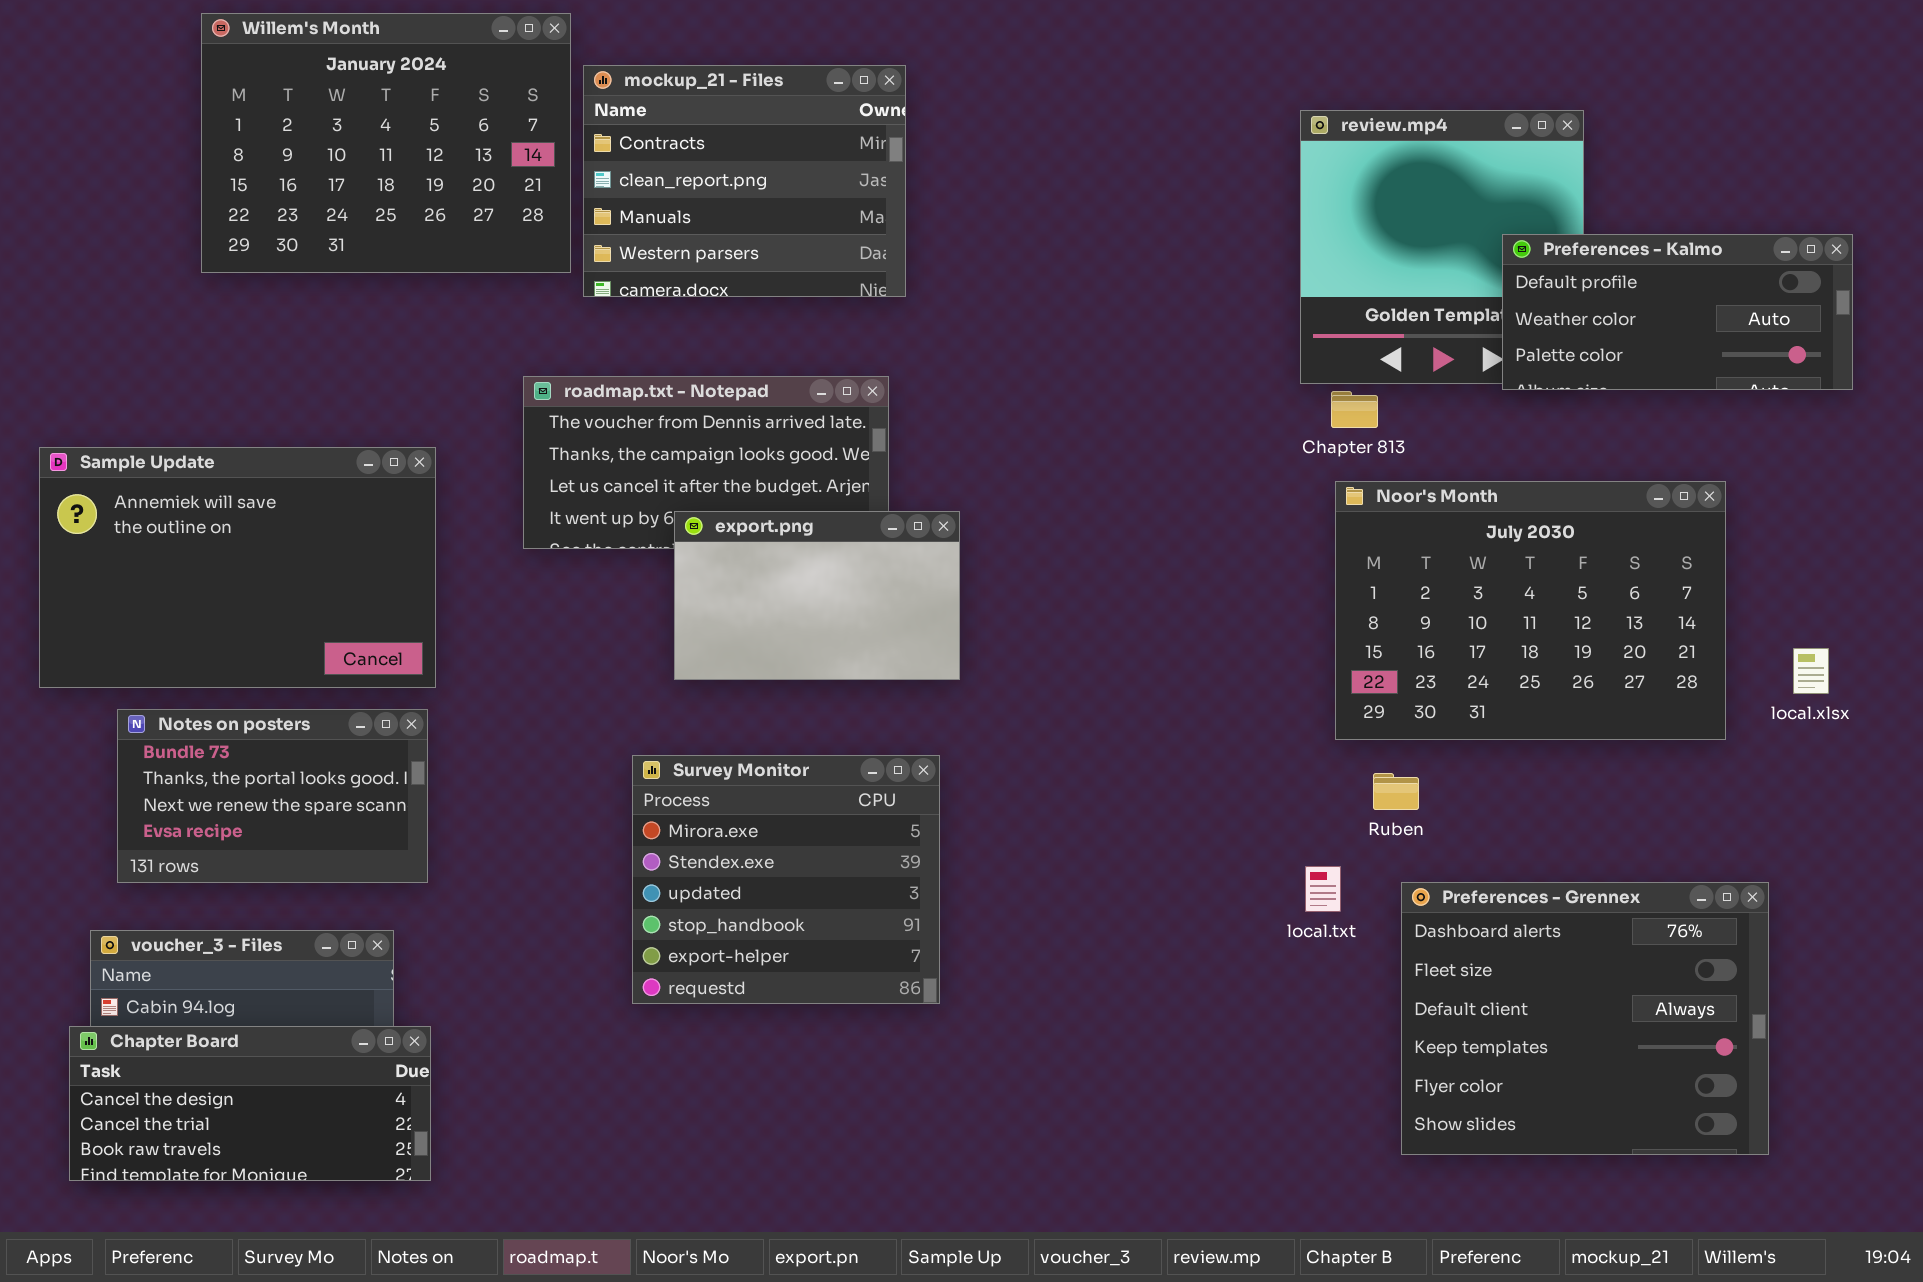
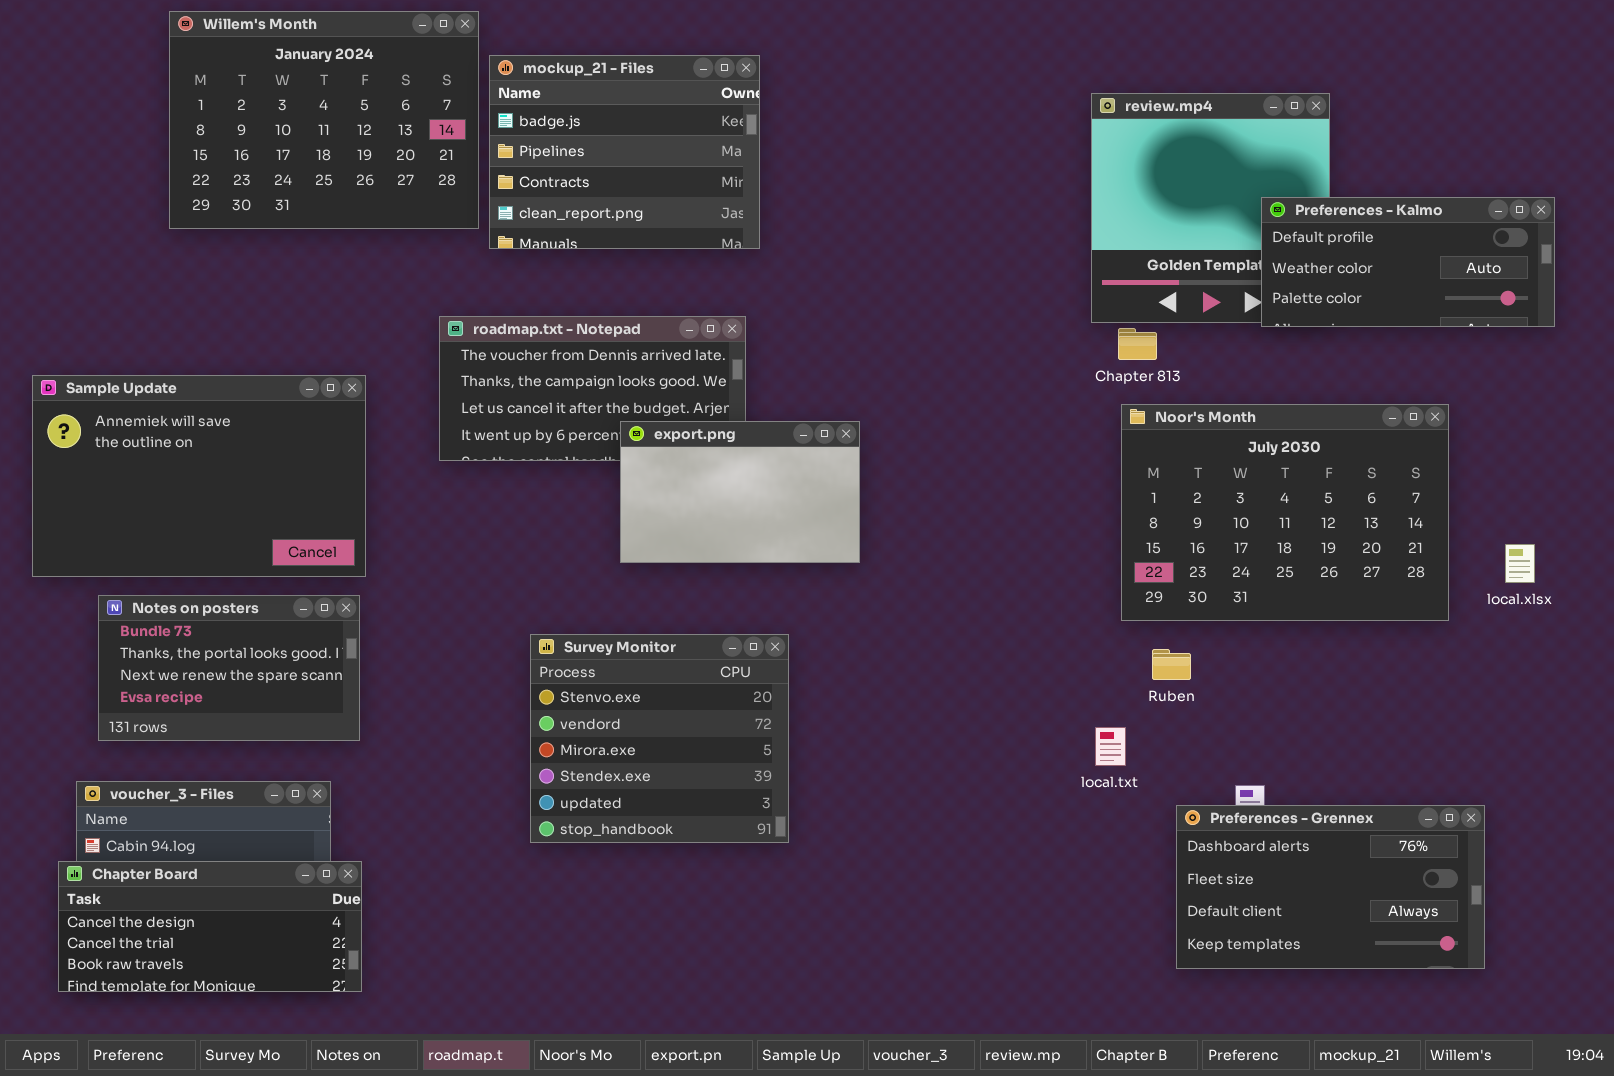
mockup_21 - Files: [583,65,906,297] -> [489,55,760,249], scrolled up 2 rows
export.png: [674,511,960,680] -> [620,421,860,563], moved
Survey Monitor: [632,755,940,1004] -> [530,634,789,843], scrolled up 2 rows
Preferences - Grennex: [1401,882,1769,1155] -> [1176,805,1485,969], resized

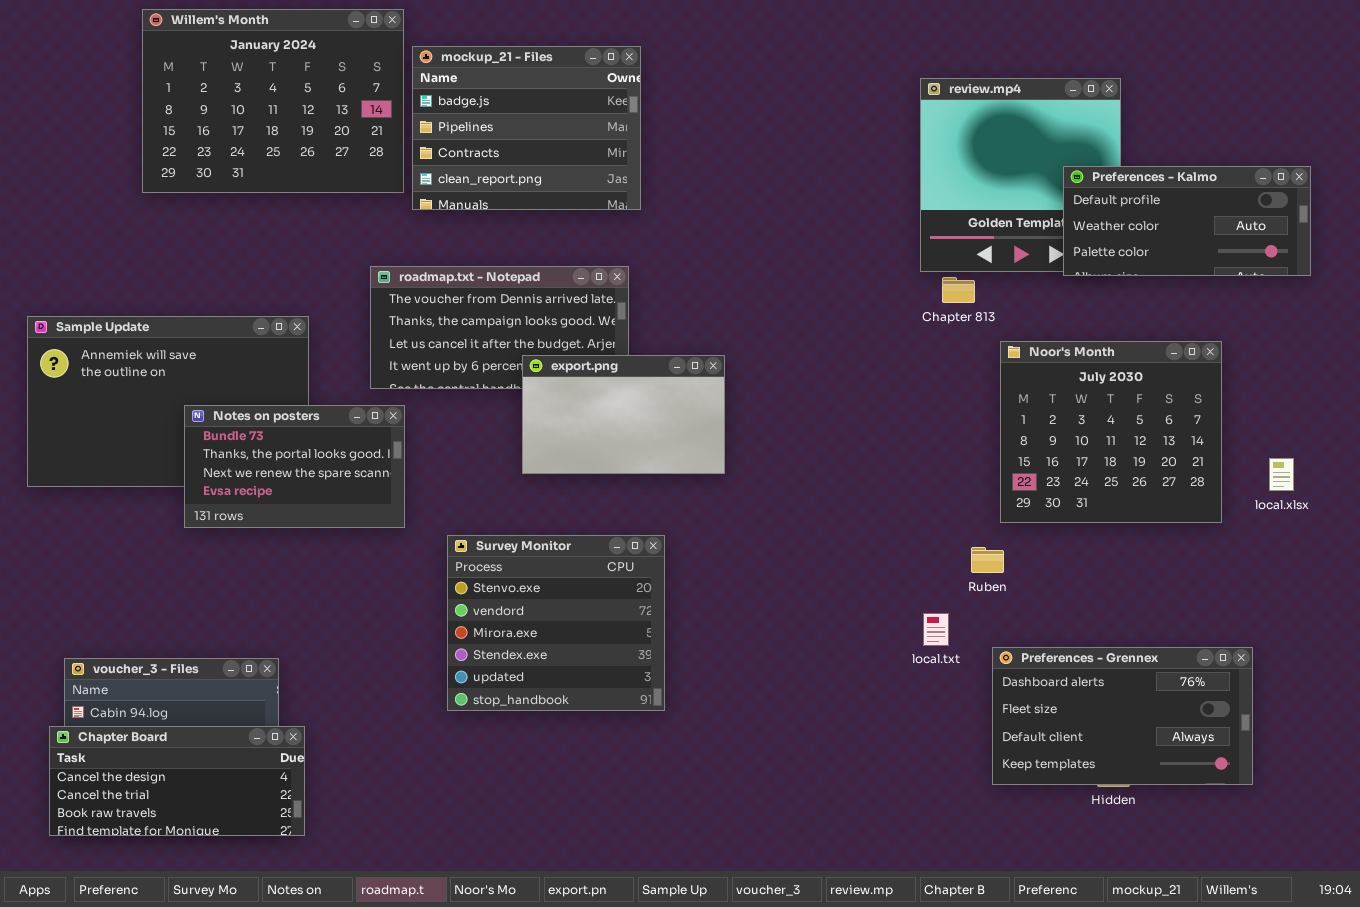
Noor's Month: [1121,404,1449,621] -> [1000,341,1222,523], resized
Notes on posters: [98,595,360,741] -> [184,405,405,528], moved
Preferences - Grennex: [1176,805,1485,969] -> [992,647,1253,785], moved

